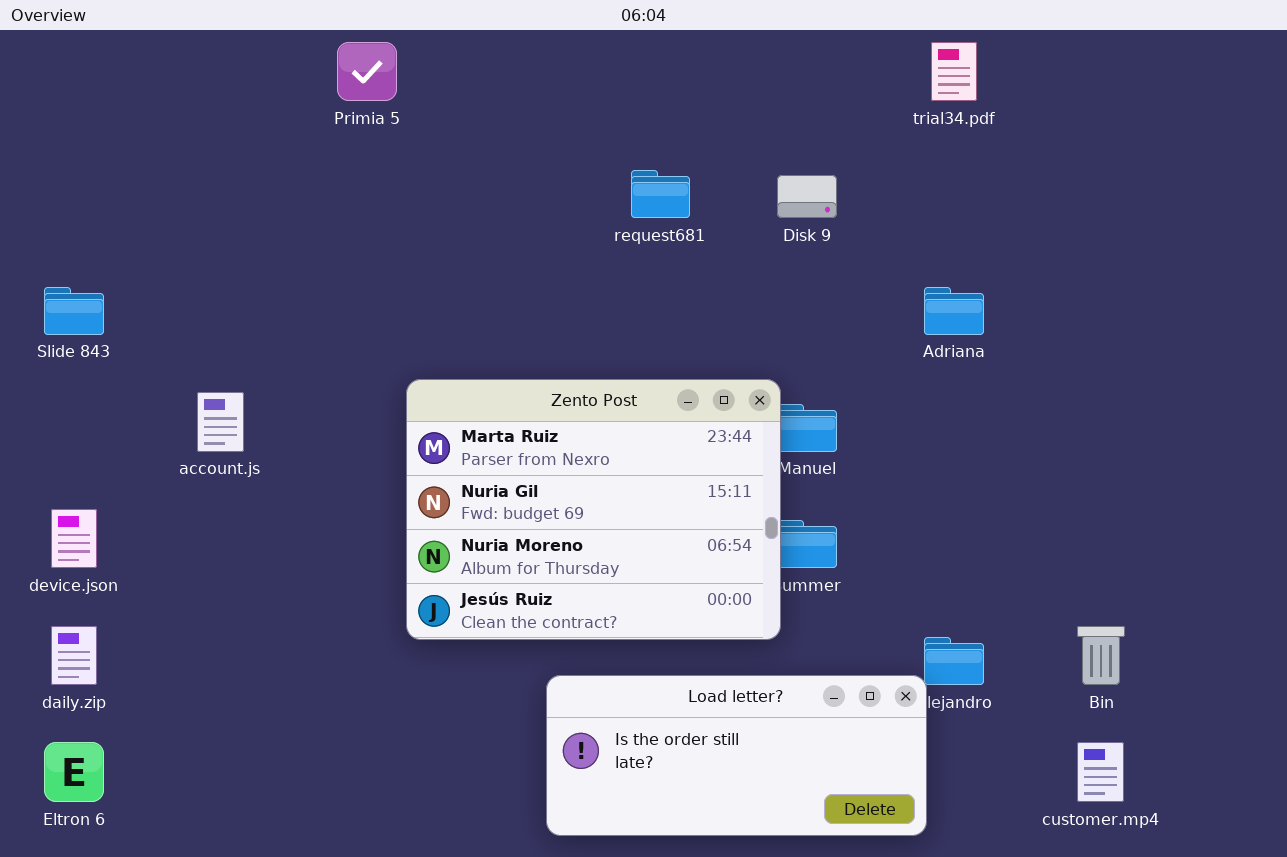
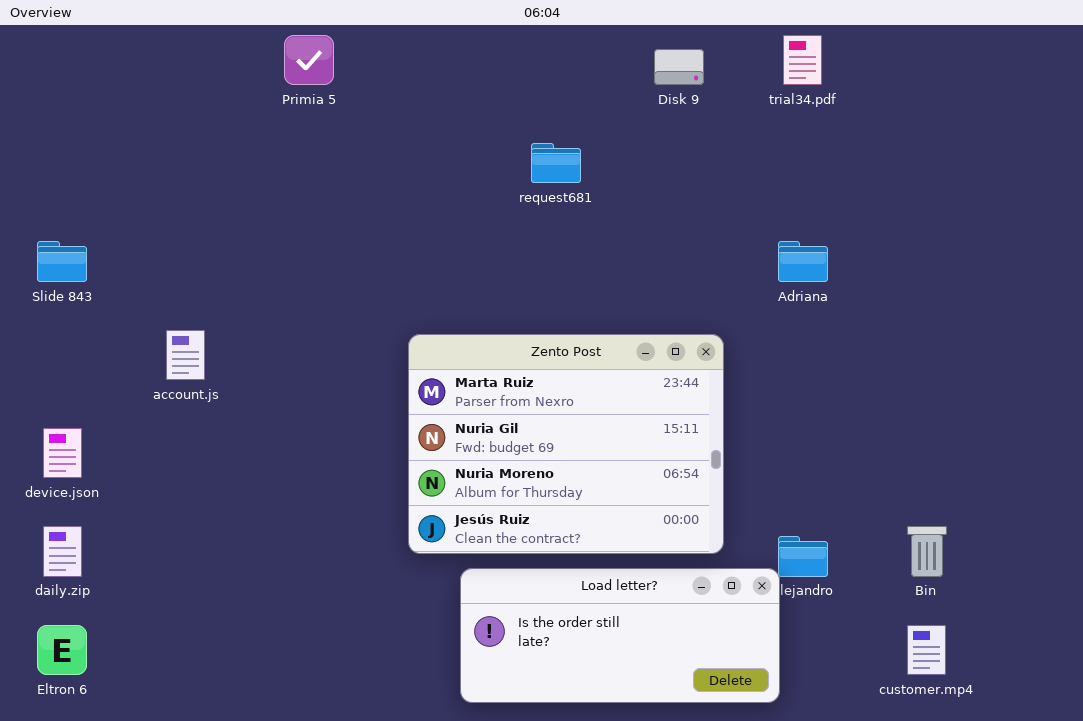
Disk 9: [777,175,837,218] -> [654,49,704,85], moved
Zento Post: [406,379,781,640] -> [408,334,724,554], moved

